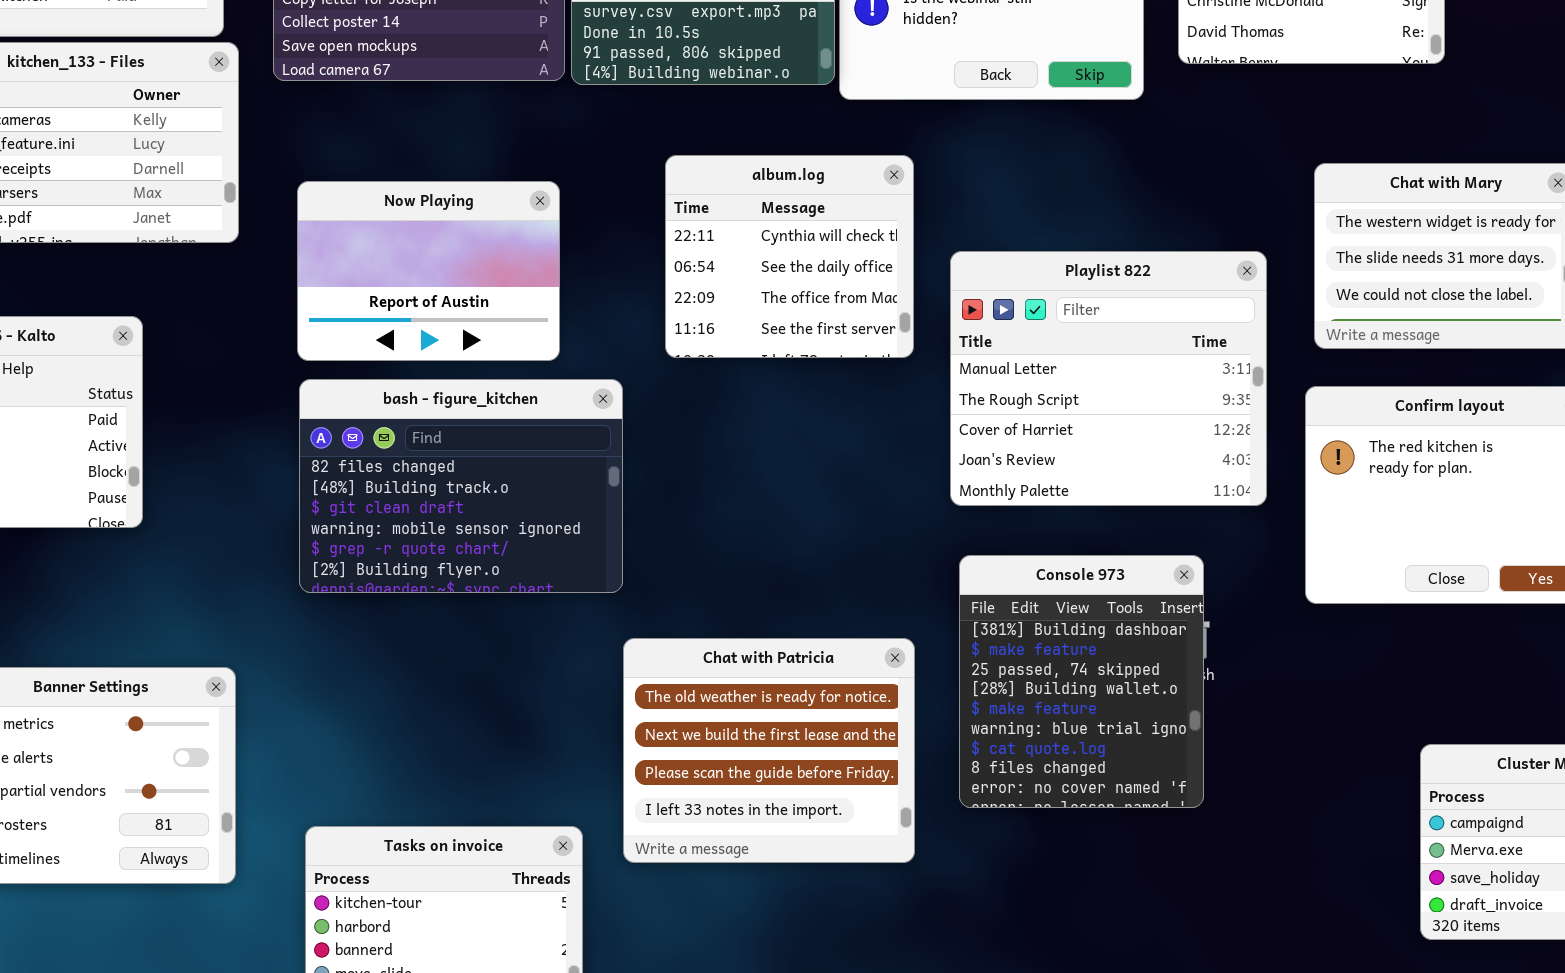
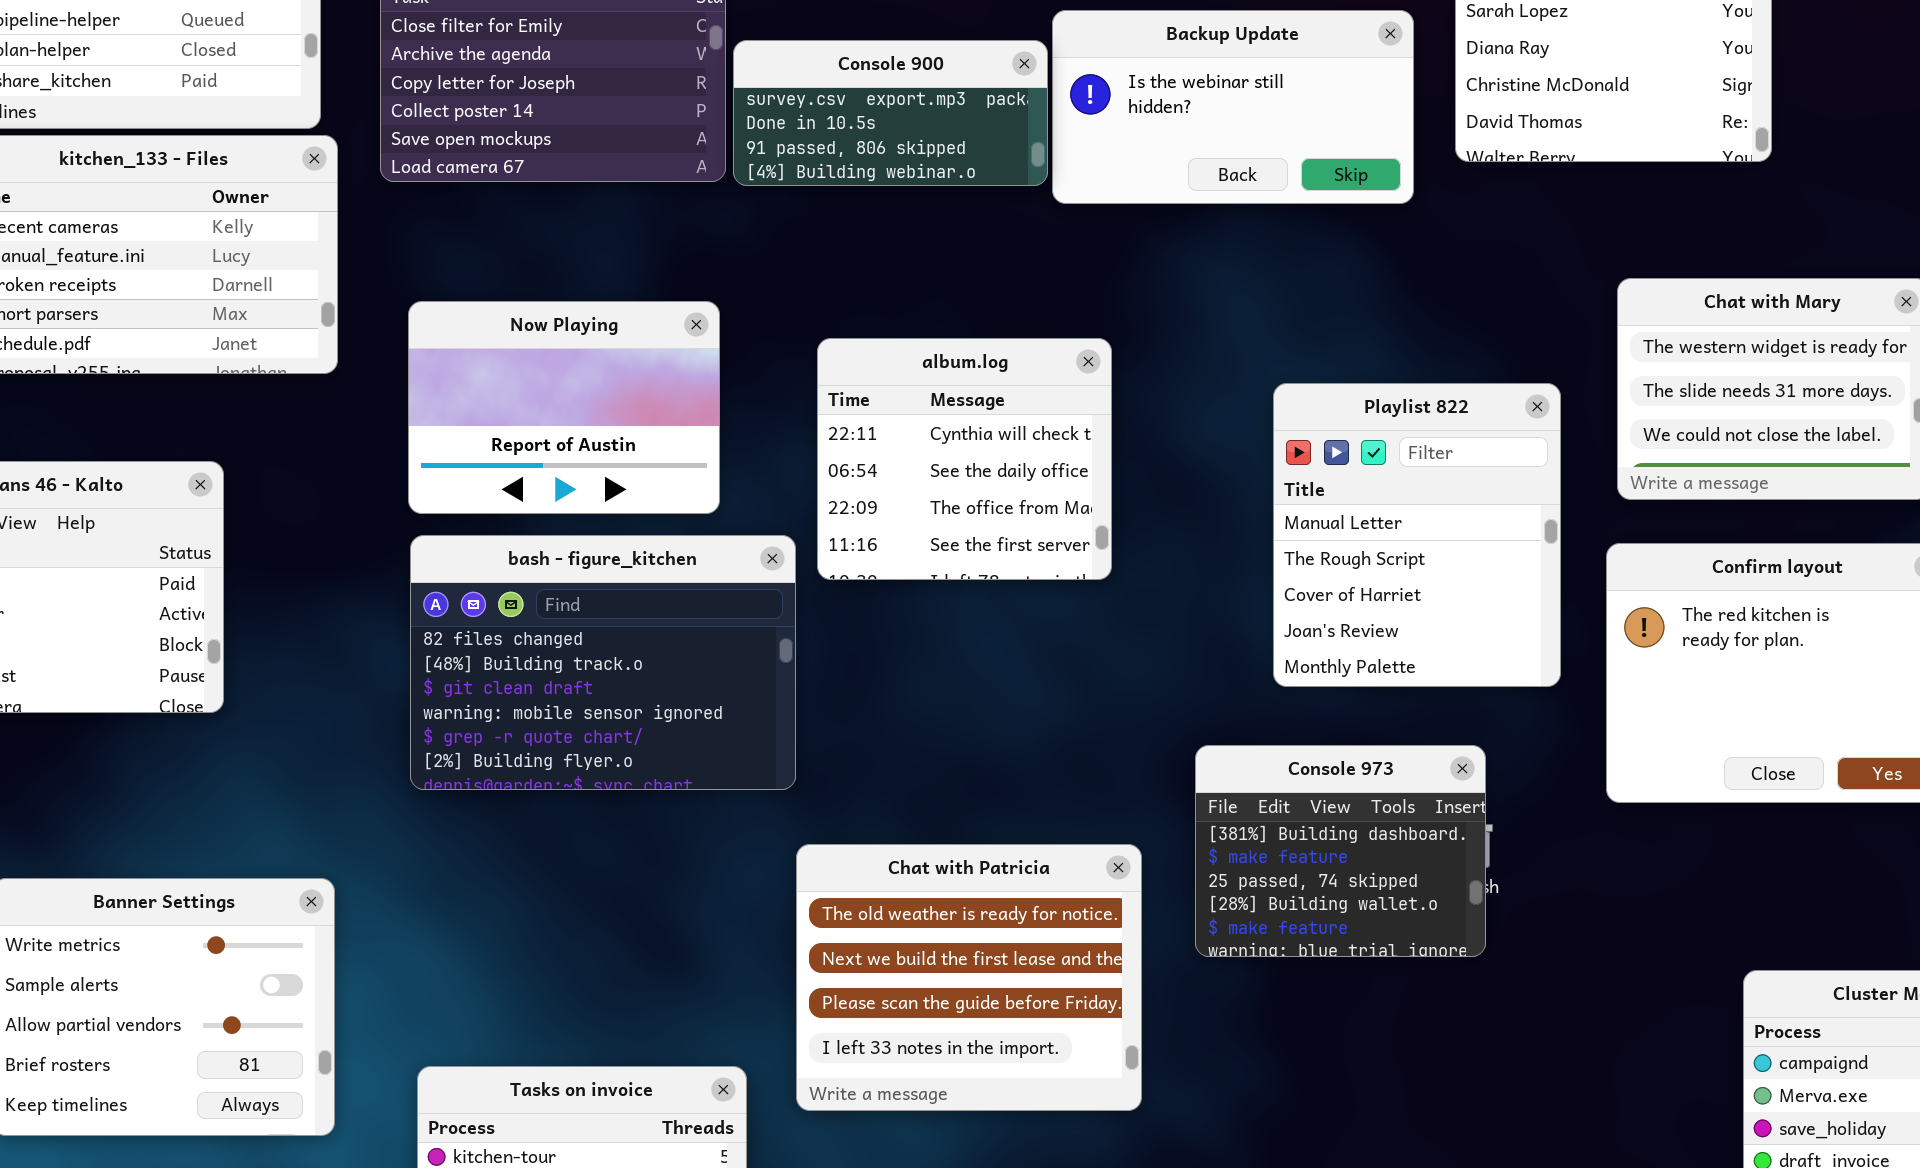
album.log: [665,155,914,358] -> [817,338,1112,580], moved
Playlist 822: [950,251,1267,506] -> [1273,383,1561,687], resized
Console 973: [959,555,1204,808] -> [1195,745,1486,957], resized

